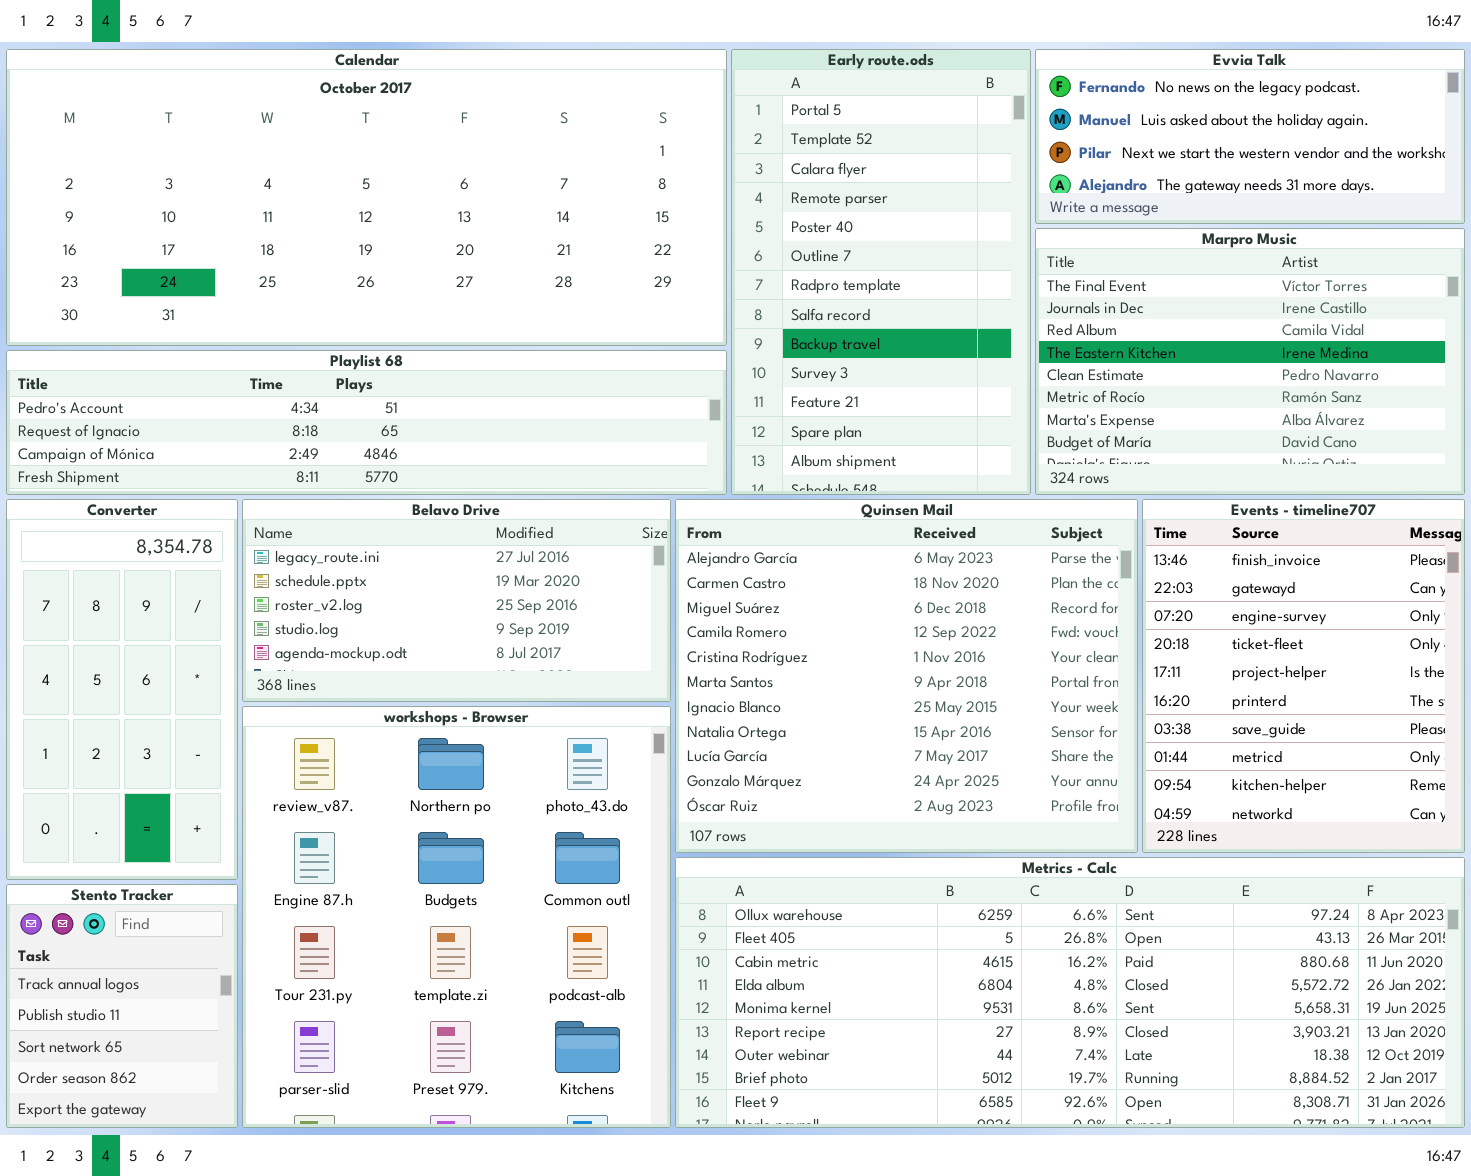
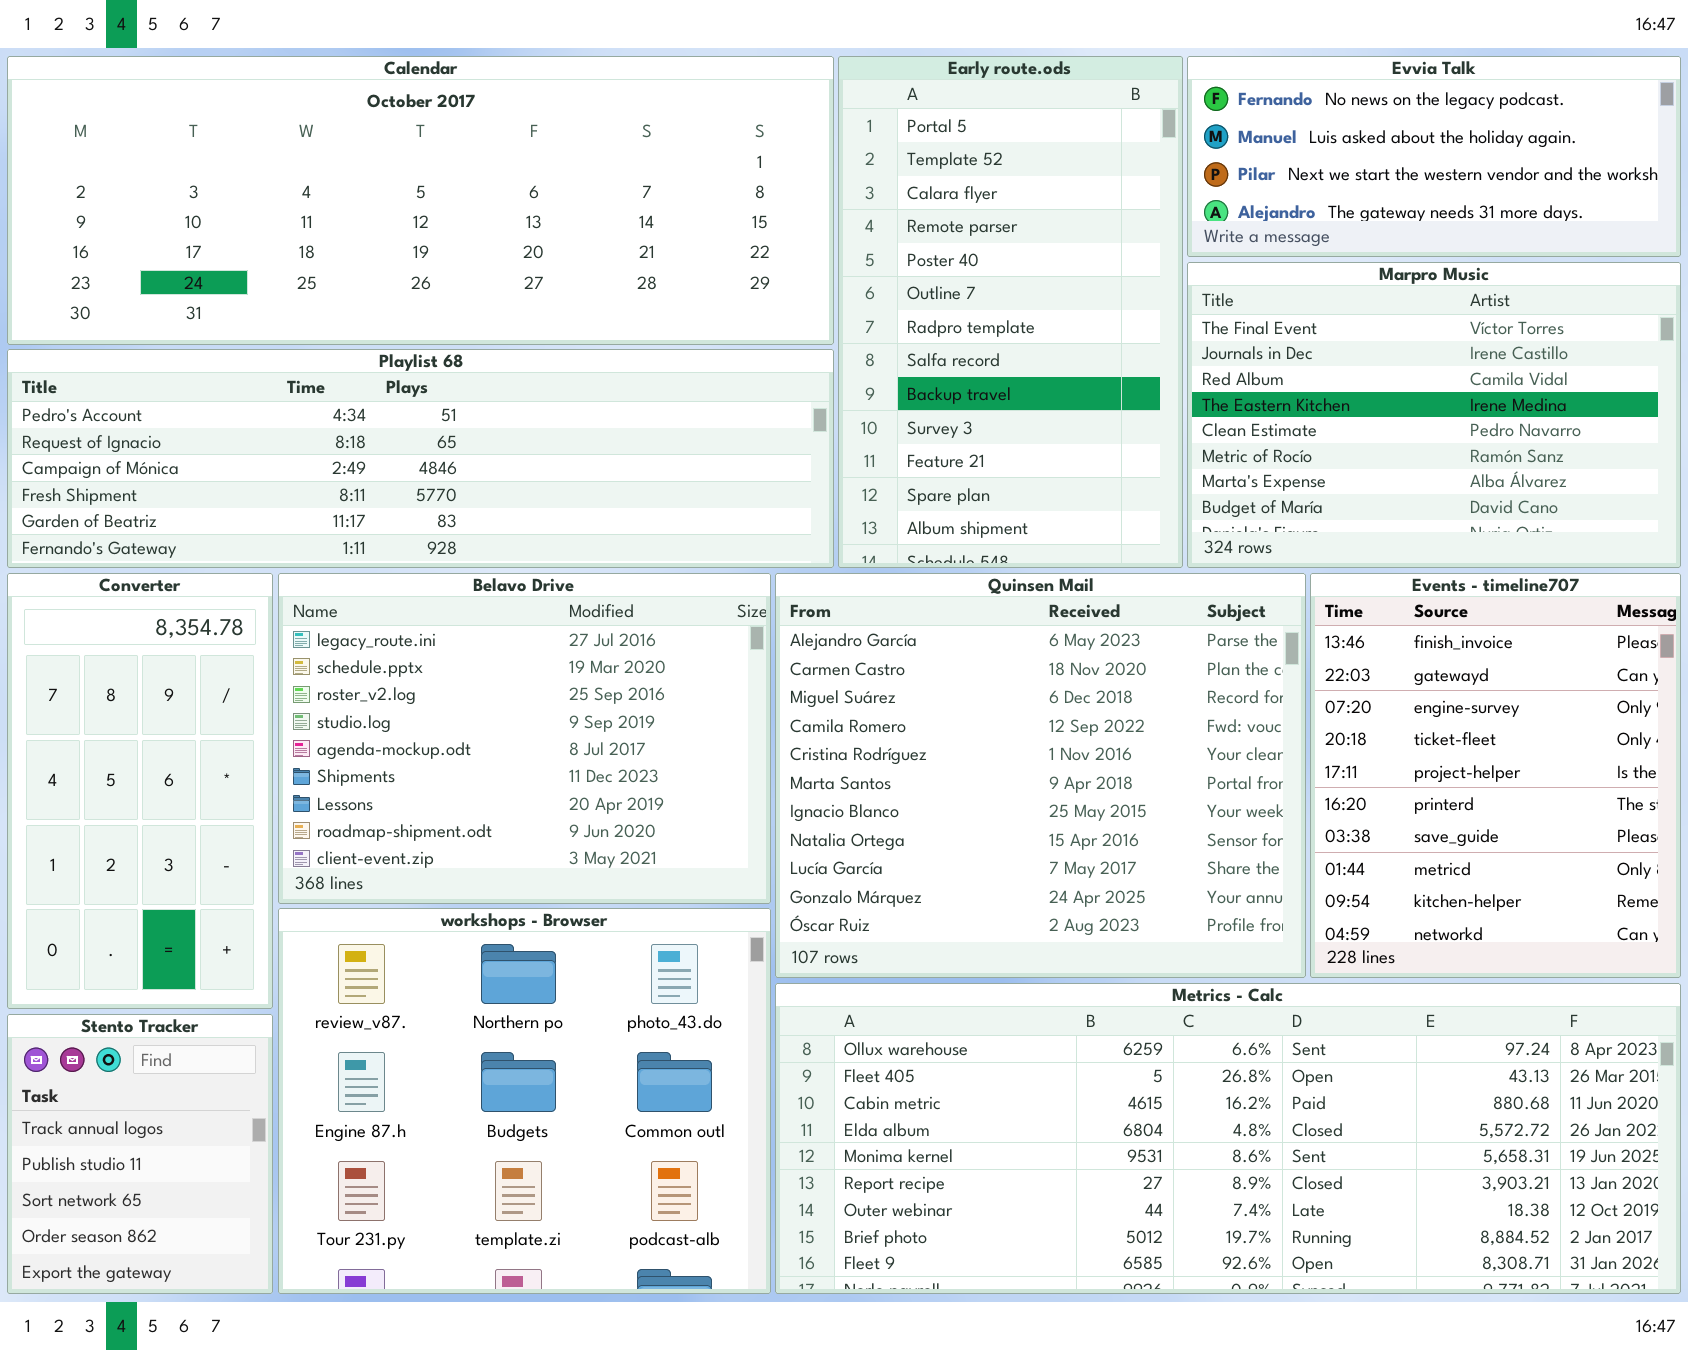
Calendar: [6,49,727,346] -> [7,56,834,345], resized
Playlist 68: [6,350,727,495] -> [7,349,834,568], resized
Belavo Drive: [242,499,671,702] -> [278,573,771,904], resized
workshops - Browser: [242,706,671,1128] -> [278,908,771,1294], resized

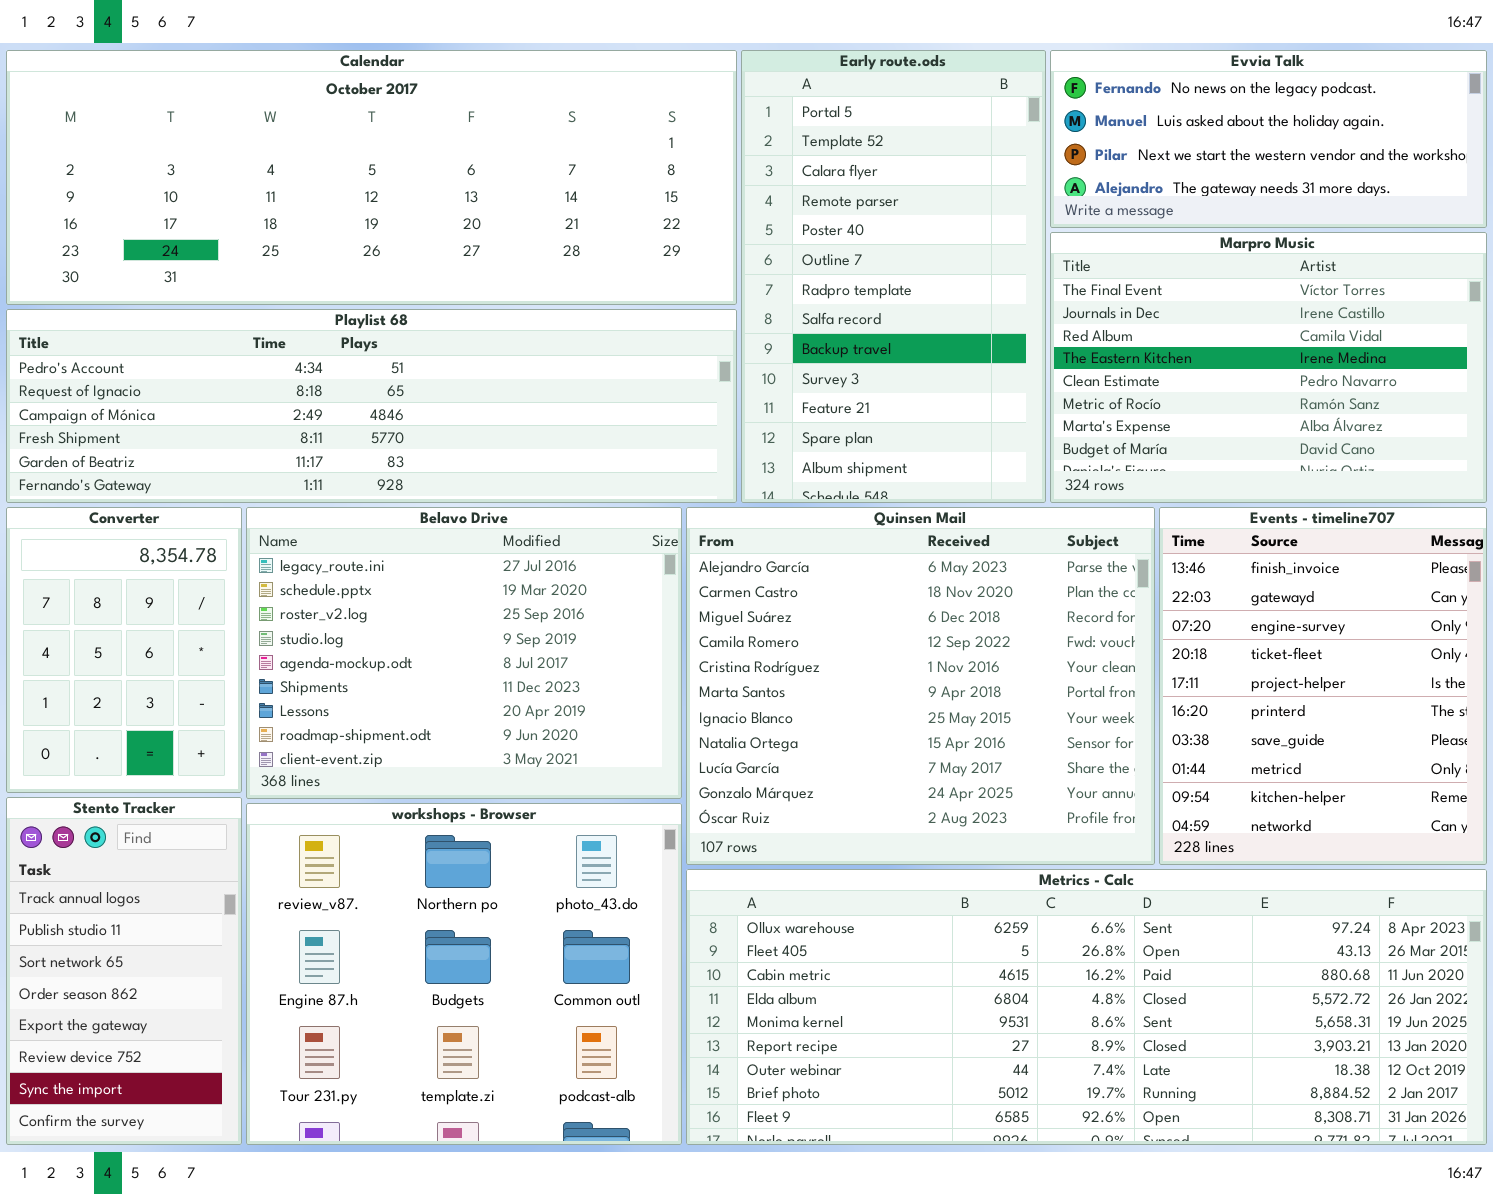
Converter: [7,573,273,1009] -> [6,507,242,793], resized
Stento Tracker: [7,1014,273,1294] -> [6,797,242,1145], resized

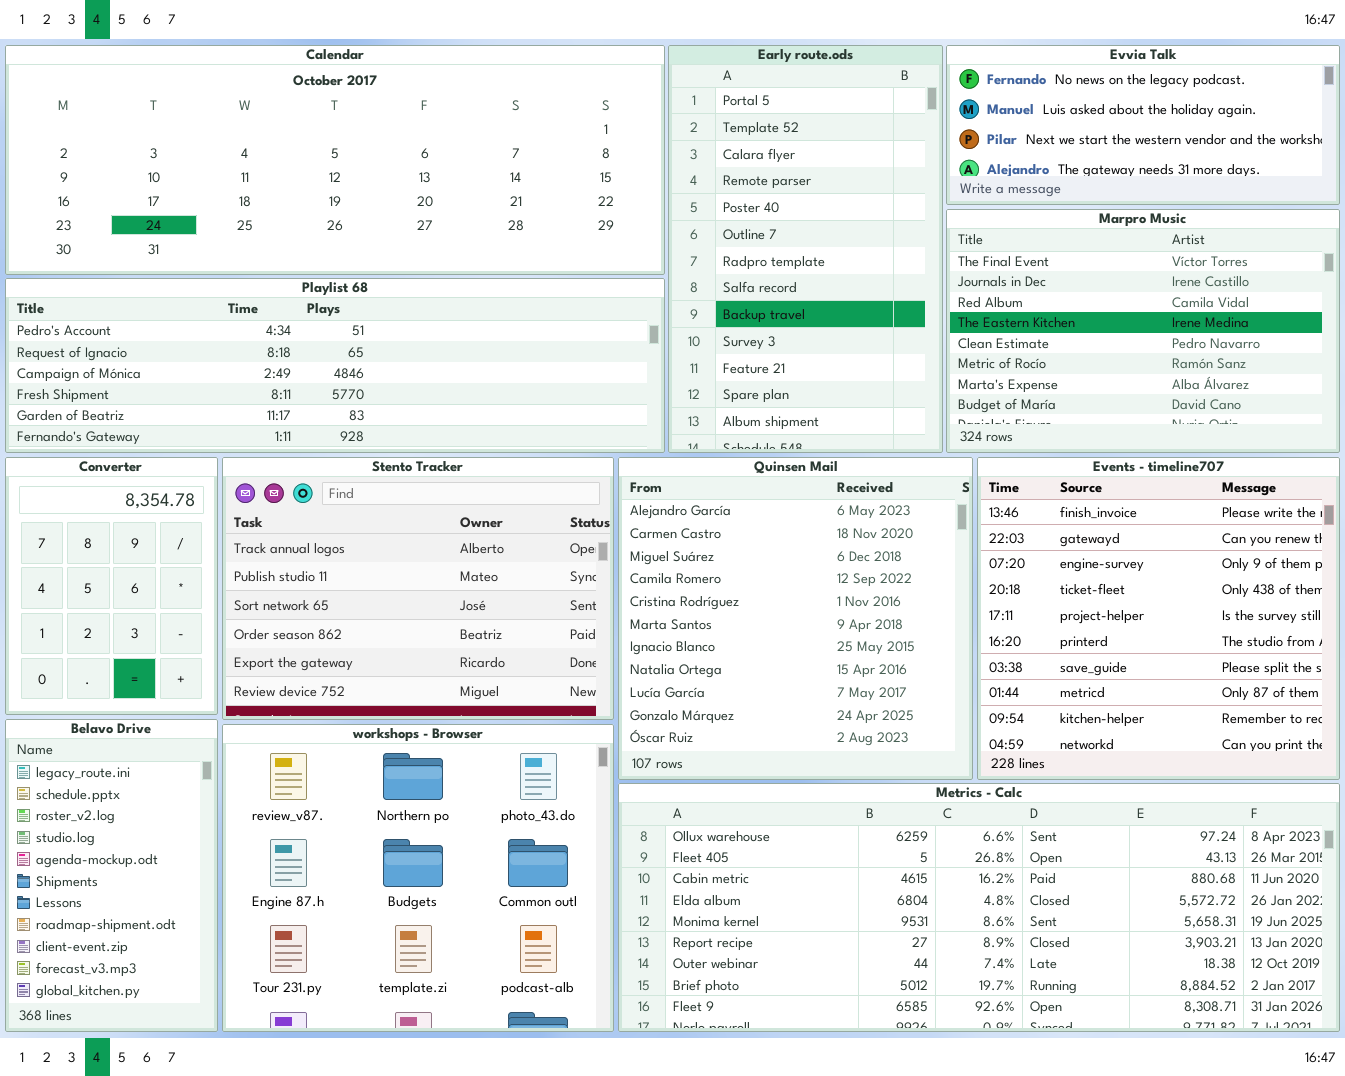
Belavo Drive: [246,507,682,799] -> [5,719,218,1032], moved, resized
Quinsen Mail: [686,507,1155,865] -> [618,457,973,780], resized
Events - timeline707: [1159,507,1487,865] -> [977,457,1340,780], resized
Stento Tracker: [6,797,242,1145] -> [222,457,614,720], moved, resized

